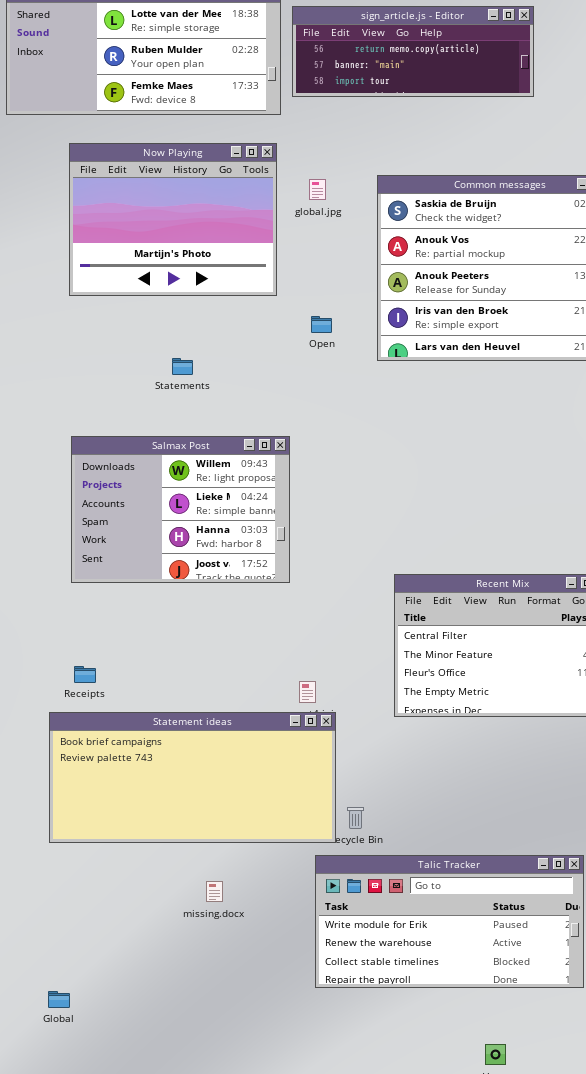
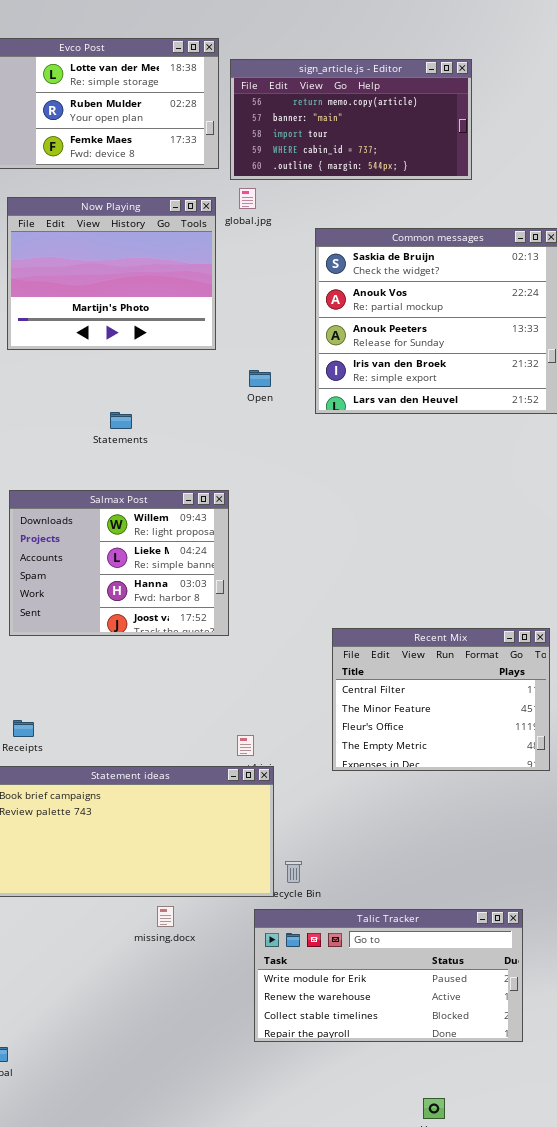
sign_article.js - Editor: [292,6,534,97] -> [230,59,472,180], resized
global.jpg: [309,179,326,200] -> [239,188,256,209], moved
missing.docx: [206,881,223,902] -> [157,906,174,927], moved

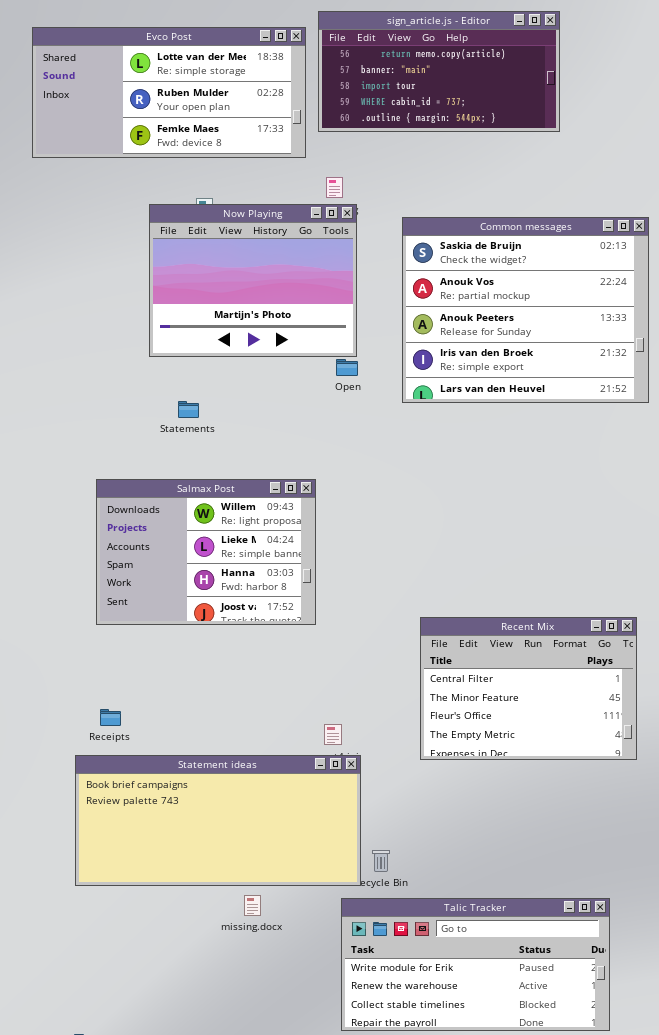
sign_article.js - Editor: [230,59,472,180] -> [318,11,560,132], moved
Now Playing: [7,197,216,350] -> [149,204,357,357], moved
Statements: [110,412,132,429] -> [178,401,199,418], moved

